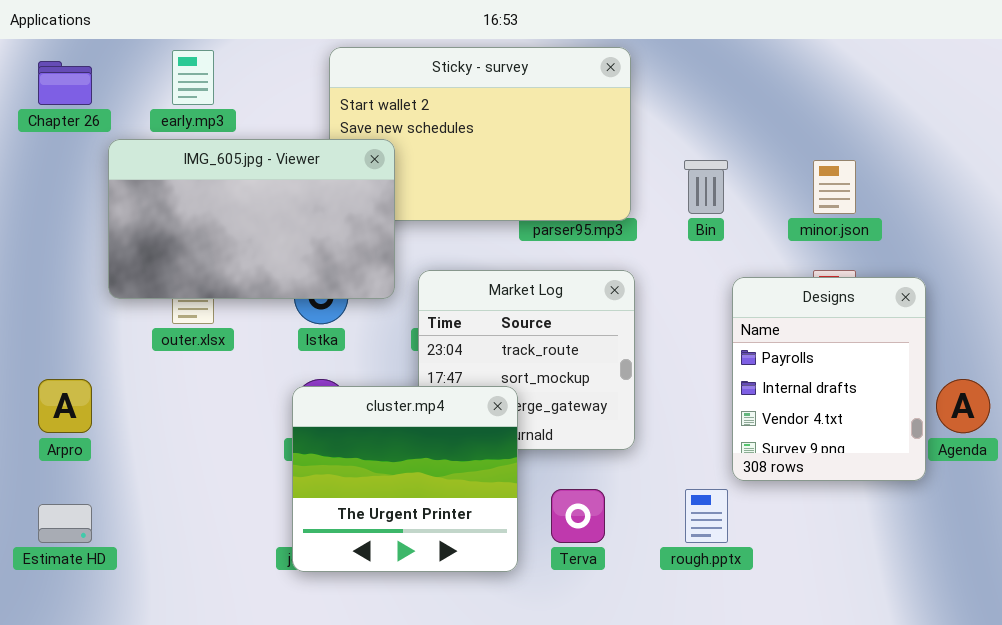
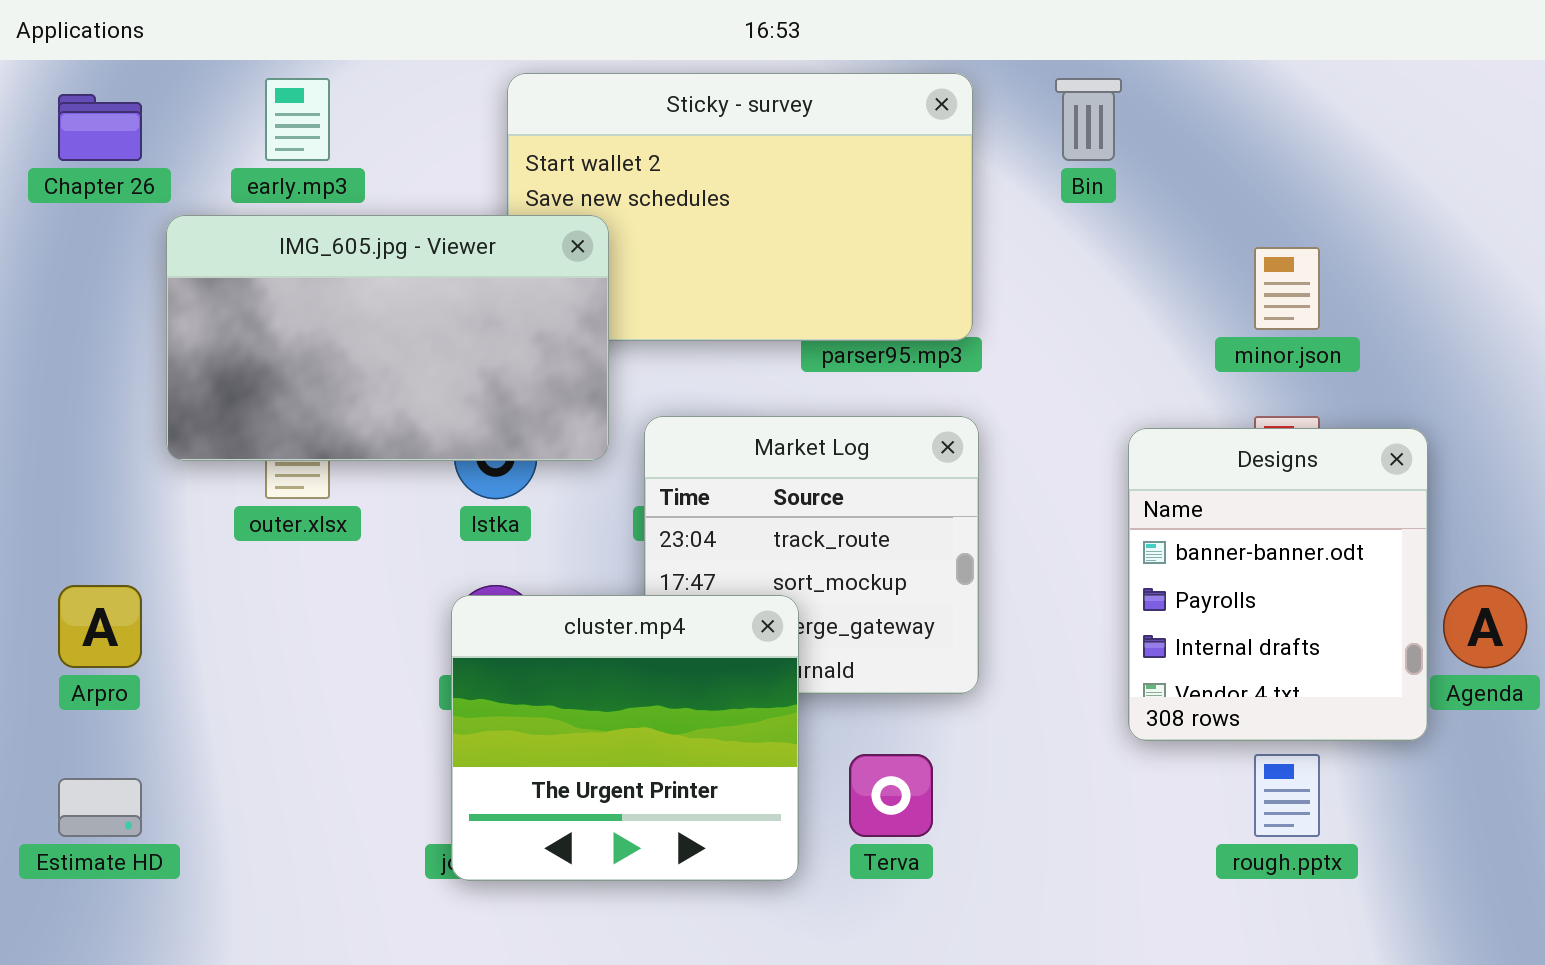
Bin: [684,160,728,214] -> [1055,78,1122,161], moved
Designs: [732,277,926,481] -> [1128,428,1428,741], scrolled up 1 row
rough.pptx: [685,489,728,543] -> [1254,754,1320,837], moved

